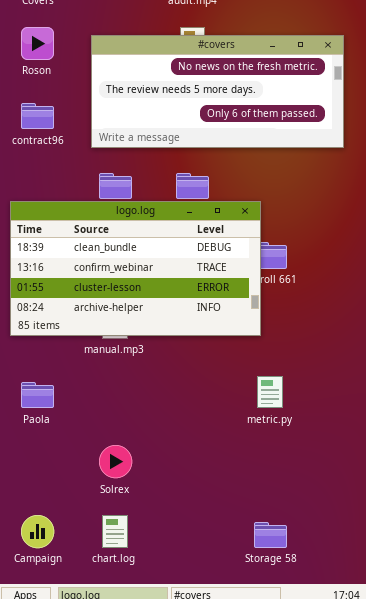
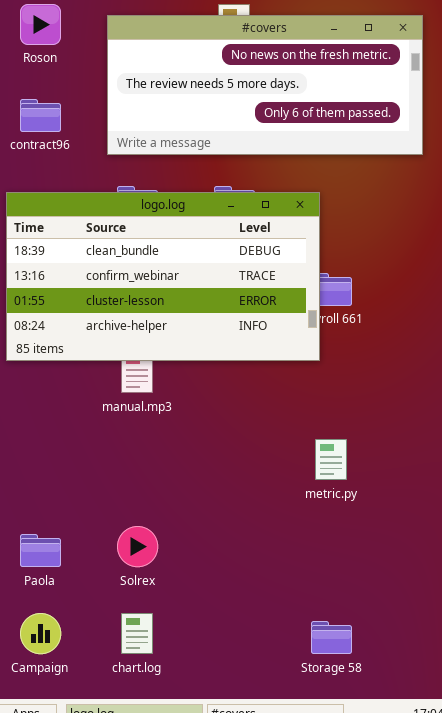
logo.log: [10,201,261,336] -> [6,192,320,361], moved
Paola: [21,382,54,408] -> [20,534,61,567], moved

